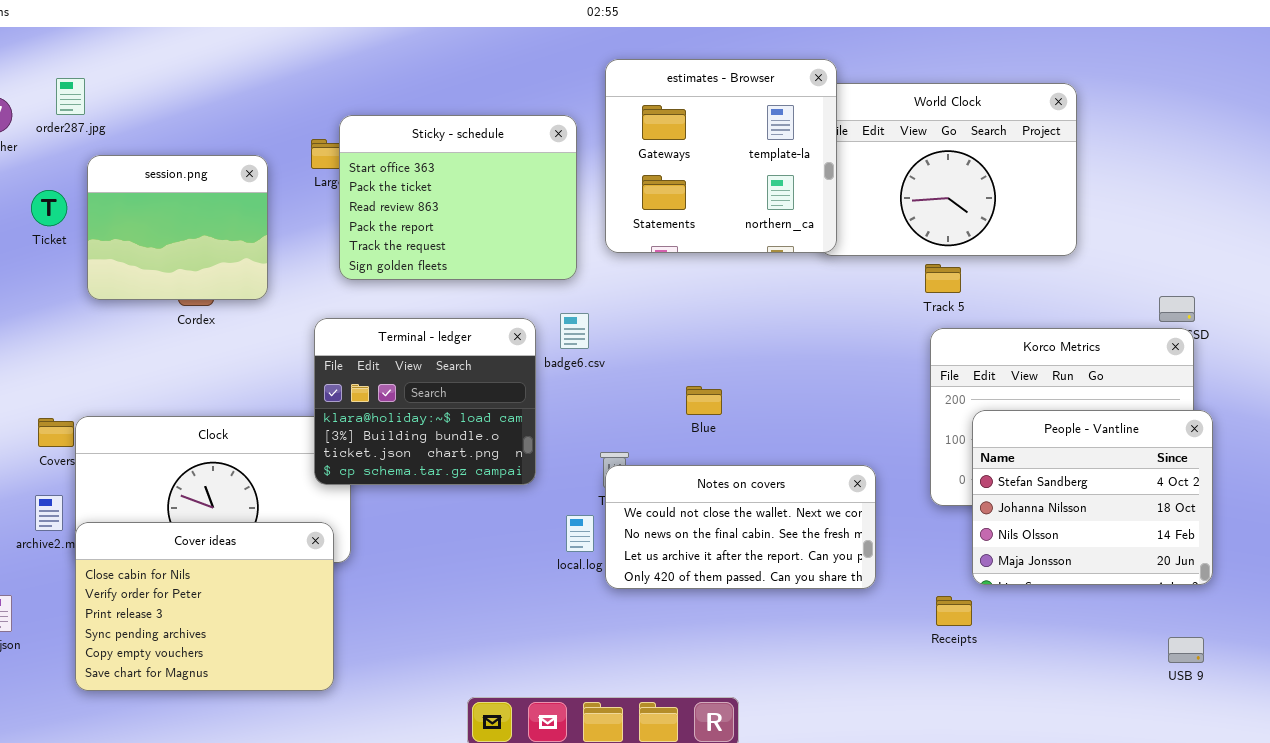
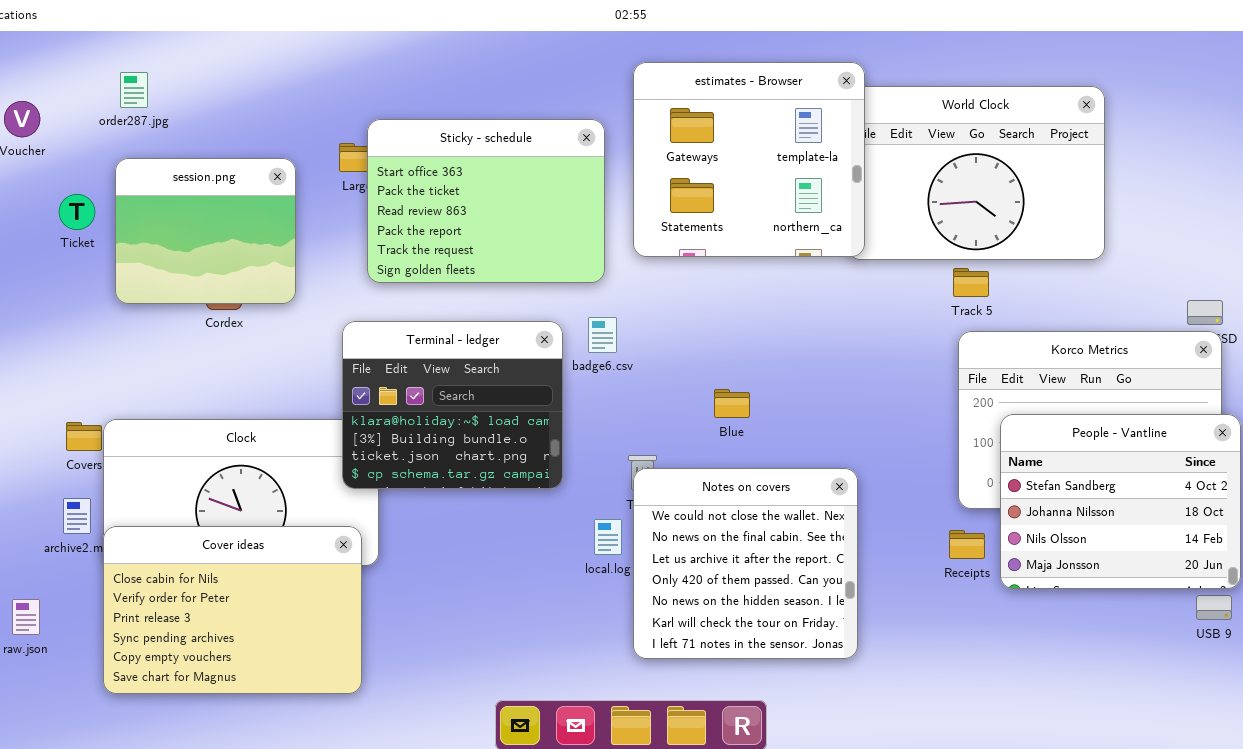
order287.jpg: [56,78,85,115] -> [120,72,148,108], moved
Notes on covers: [605,465,876,589] -> [633,468,858,659], resized
Receipts: [936,596,972,626] -> [949,530,985,559], moved
USB 9: [1168,637,1204,663] -> [1196,595,1232,620], moved

